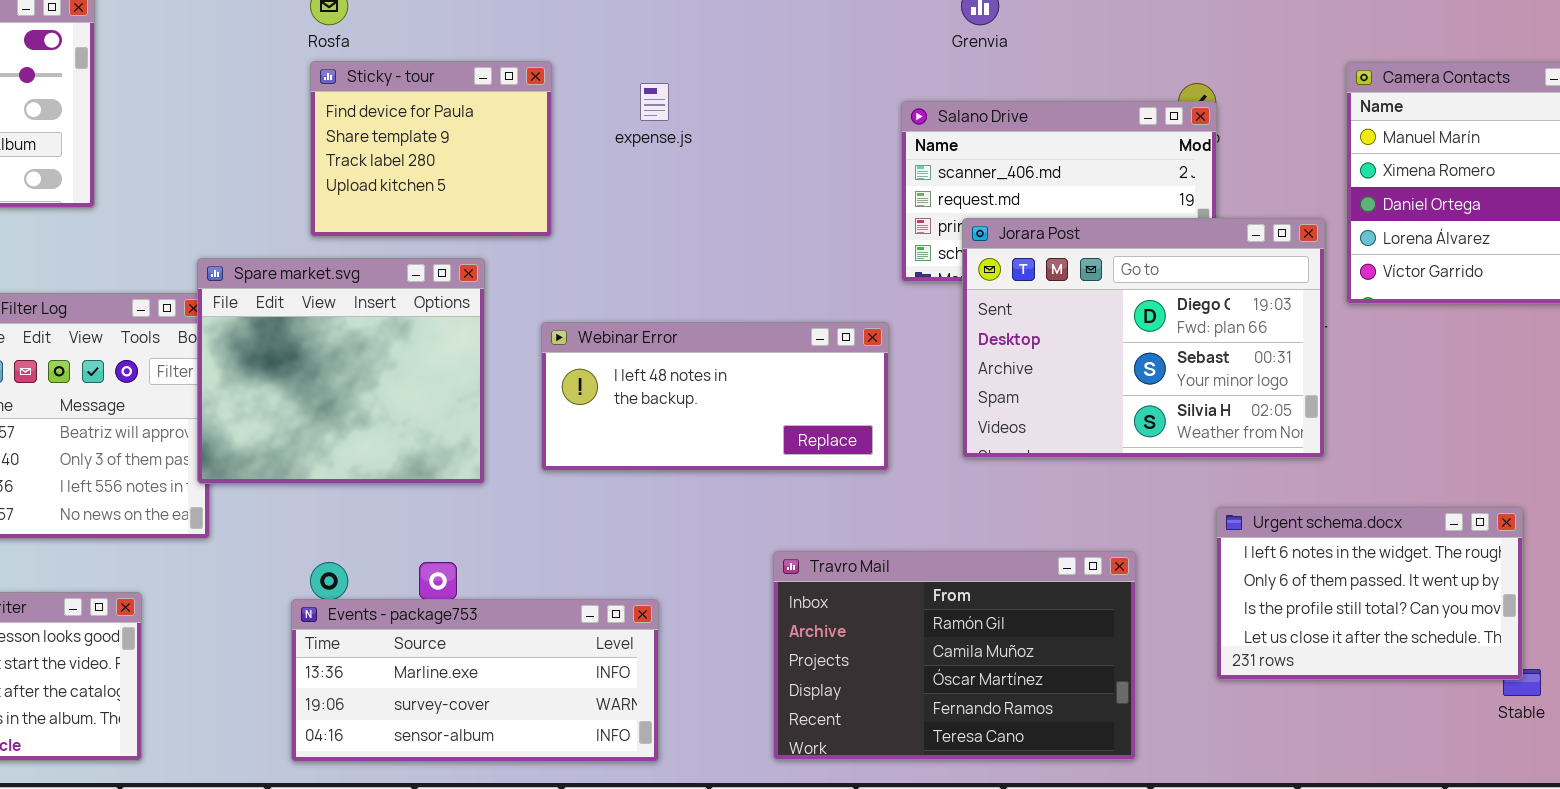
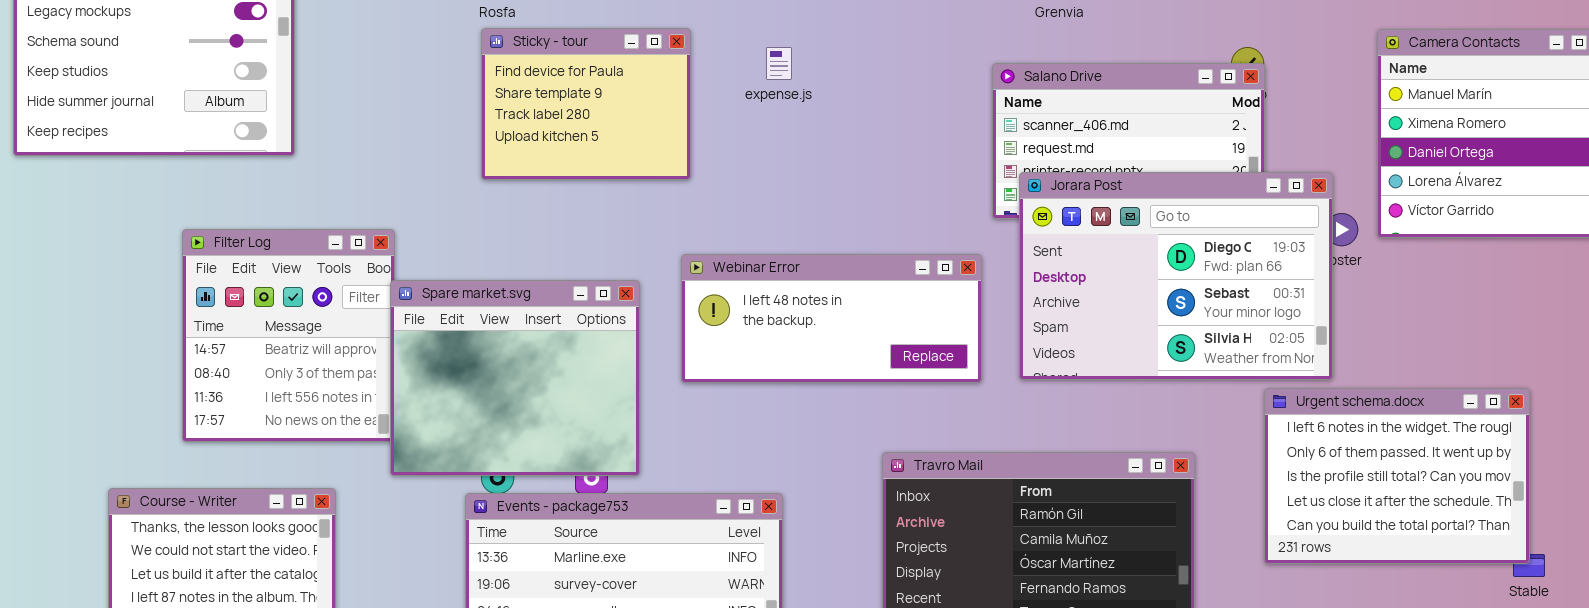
Jorara Post: [962,218,1325,458] -> [1019,172,1333,380], moved
Spare market.svg: [197,258,485,484] -> [390,280,640,476], moved
Urgent schema.docx: [1216,507,1523,680] -> [1264,388,1530,564], resized

